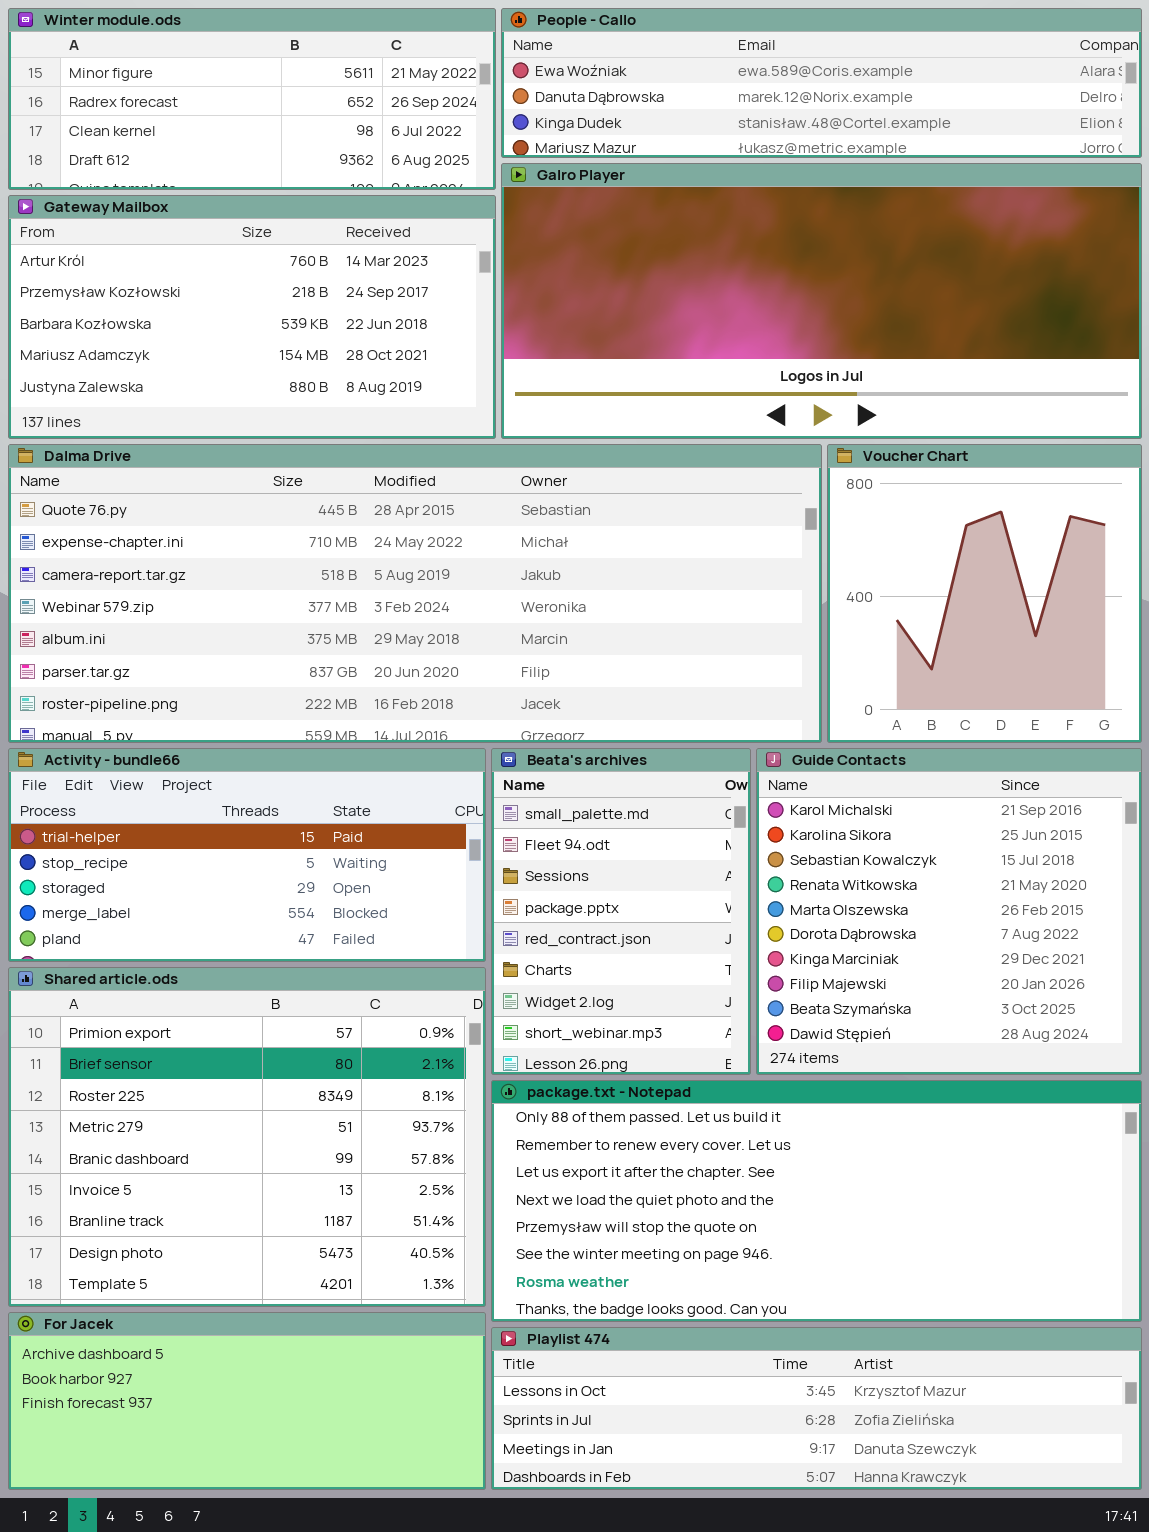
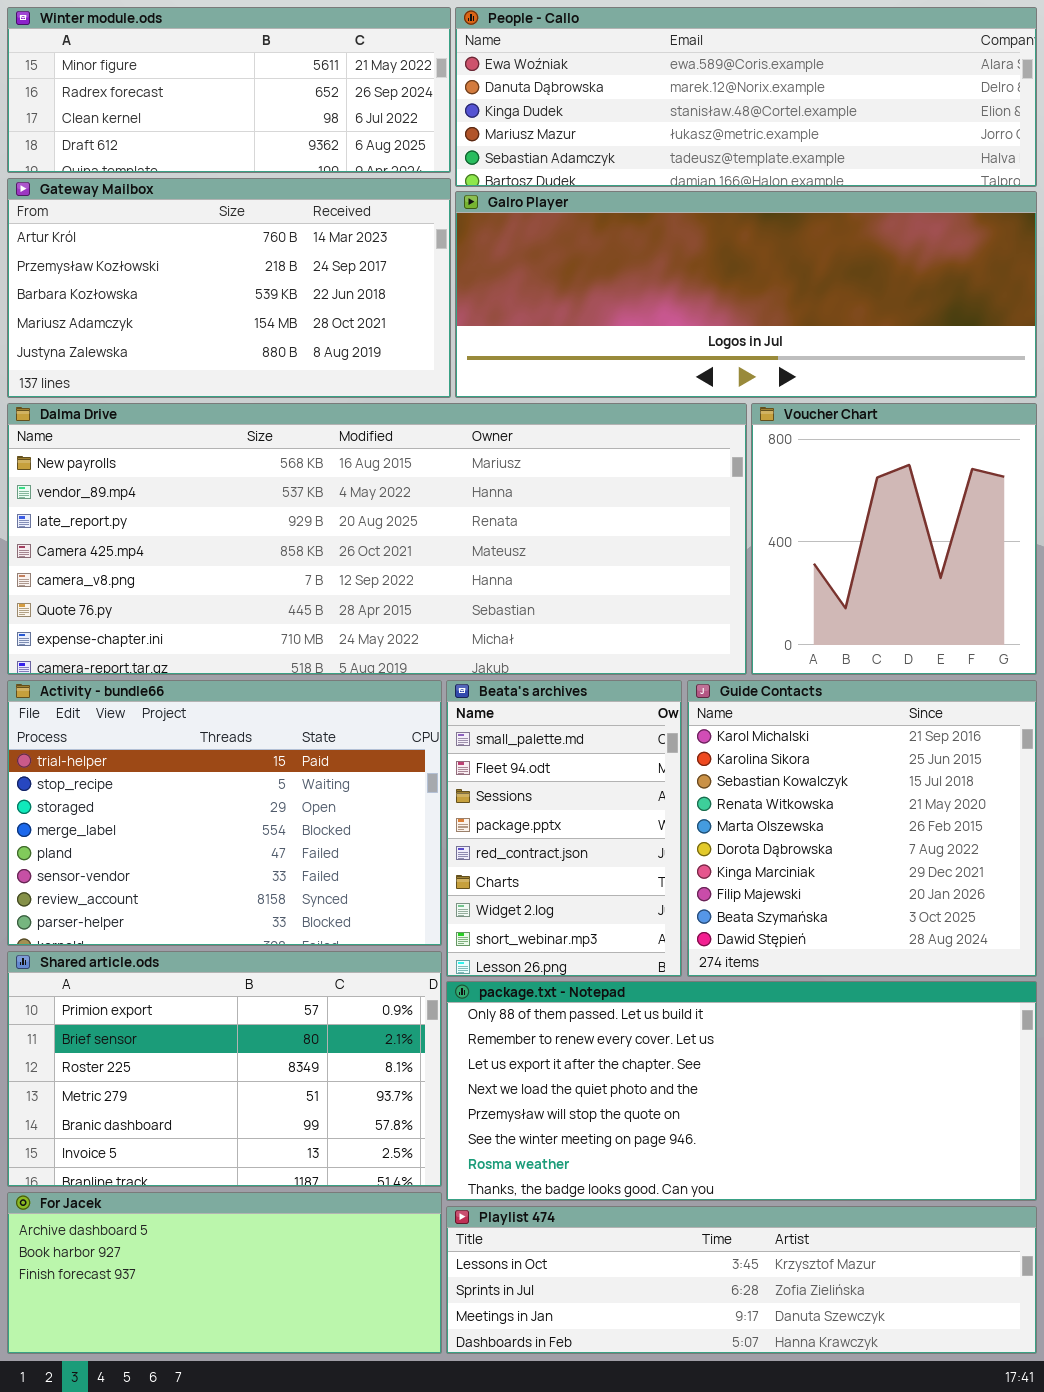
People - Callo: [501,8,1142,158] -> [455,7,1037,187], resized
Galro Player: [501,163,1142,439] -> [455,191,1037,398], resized
Dalma Drive: [8,444,822,743] -> [7,403,747,675], scrolled up 5 rows
Activity - bundle66: [8,748,486,962] -> [7,680,442,946], resized
Shared article.ods: [8,967,486,1307] -> [7,951,442,1187], resized

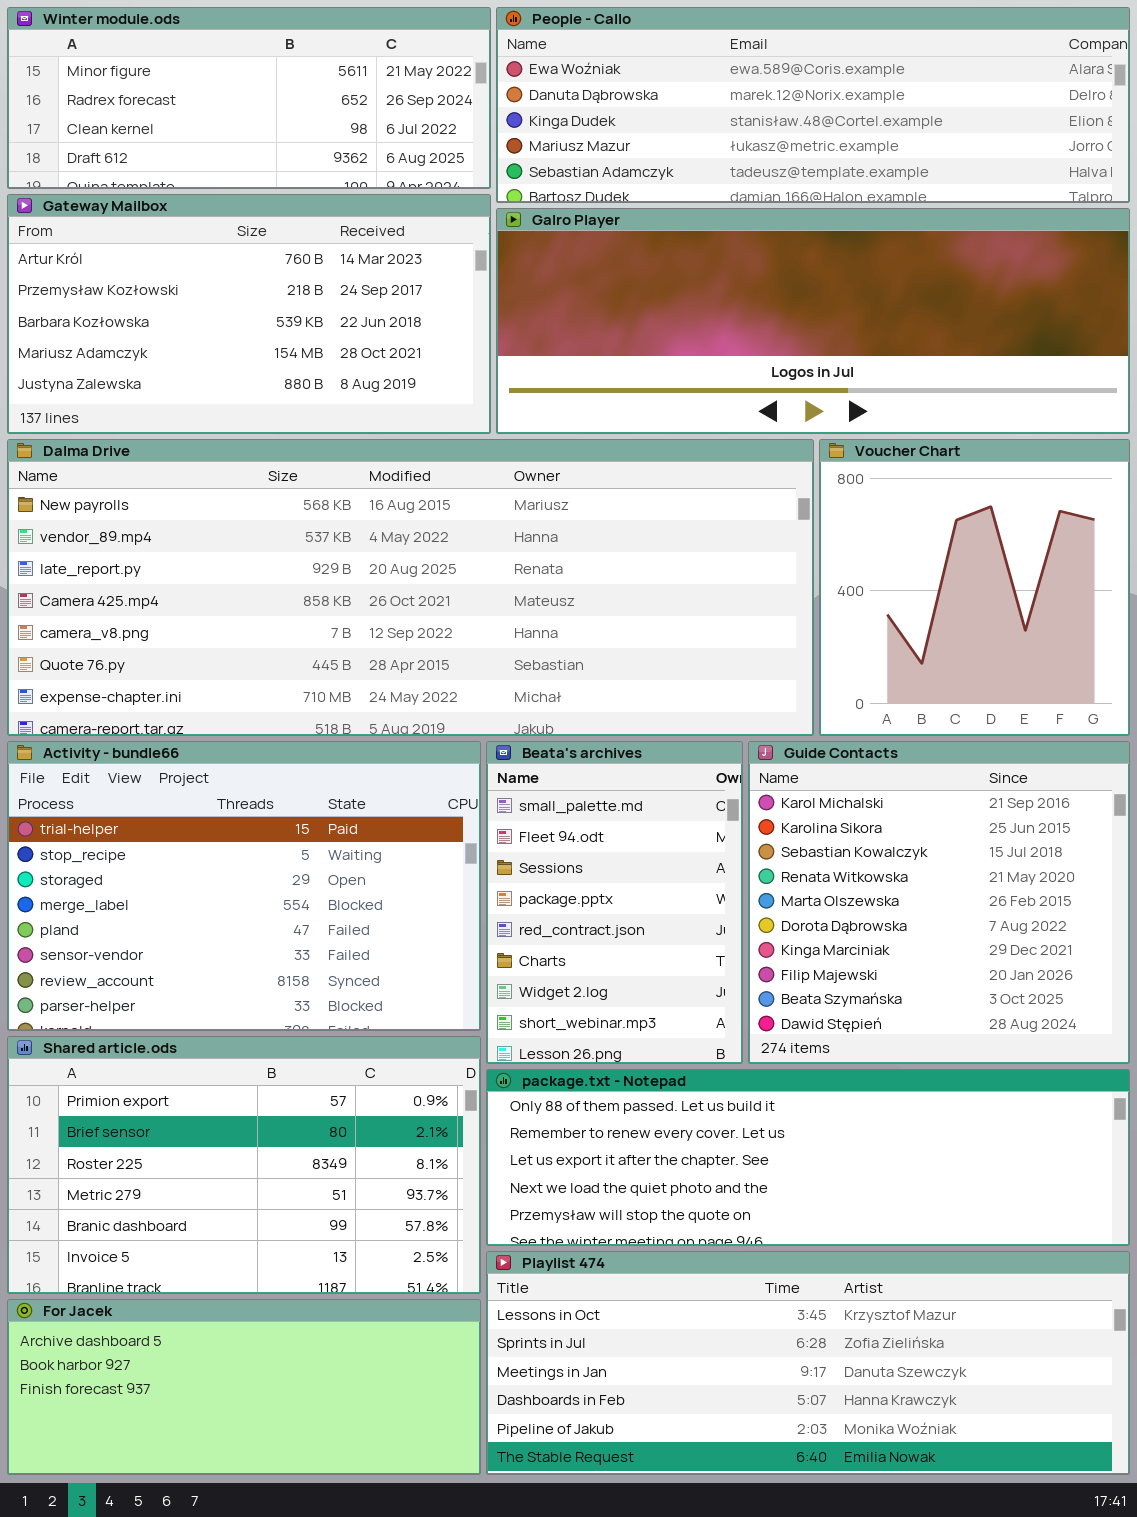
package.txt - Notepad: [446,981,1037,1201] -> [486,1069,1130,1246], resized
Playlist 474: [446,1206,1037,1354] -> [486,1251,1130,1475], resized

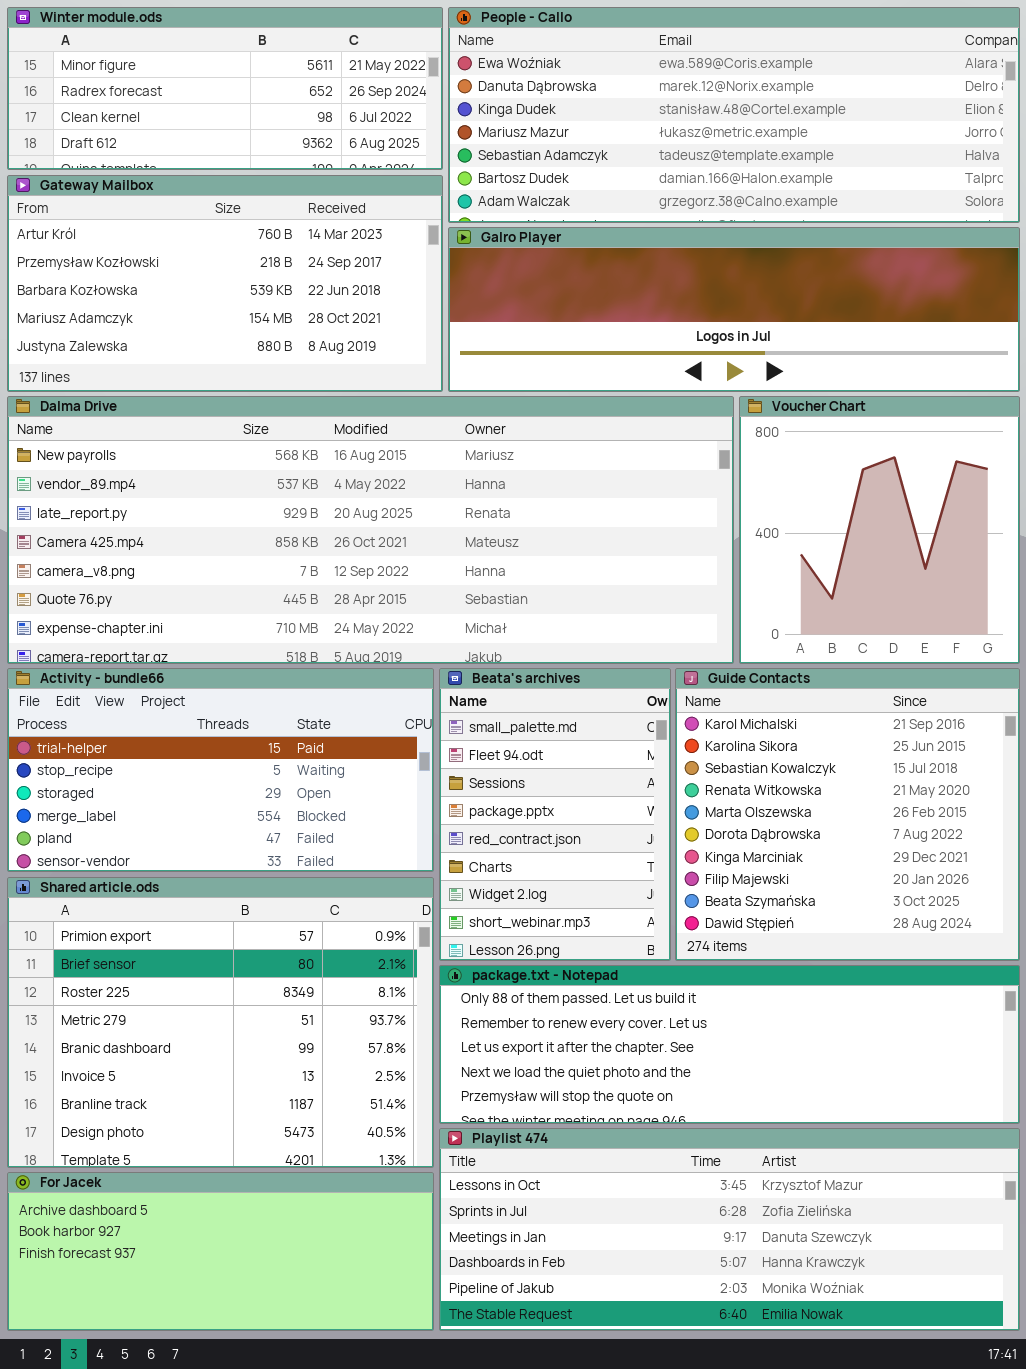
People - Callo: [496,7,1130,203] -> [448,7,1020,223], resized
Galro Player: [496,208,1130,434] -> [448,227,1020,392], resized
Activity - bundle66: [7,741,481,1031] -> [7,668,434,872], resized
Shared article.ods: [7,1036,481,1294] -> [7,877,434,1168], resized

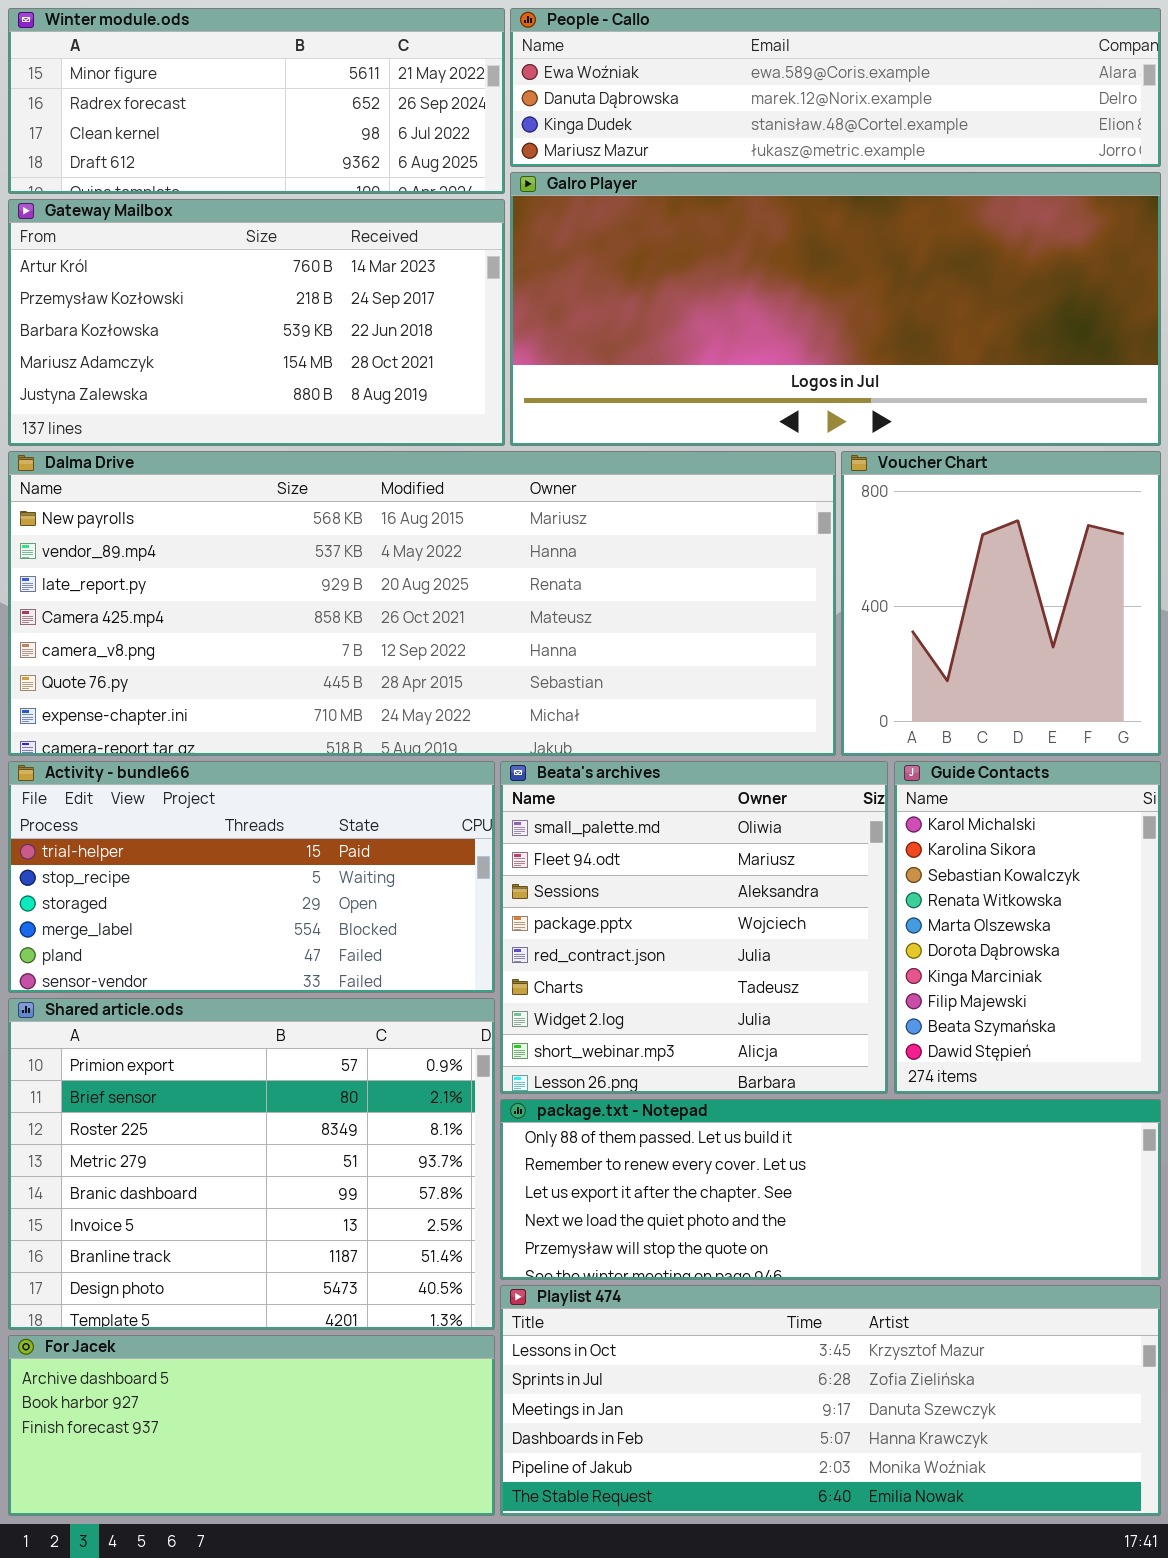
People - Callo: [448,7,1020,223] -> [510,8,1161,167], resized
Galro Player: [448,227,1020,392] -> [510,172,1161,446], resized
Beata's archives: [439,668,671,961] -> [500,761,888,1094], resized
Guide Contacts: [675,668,1020,961] -> [894,761,1161,1094], resized

